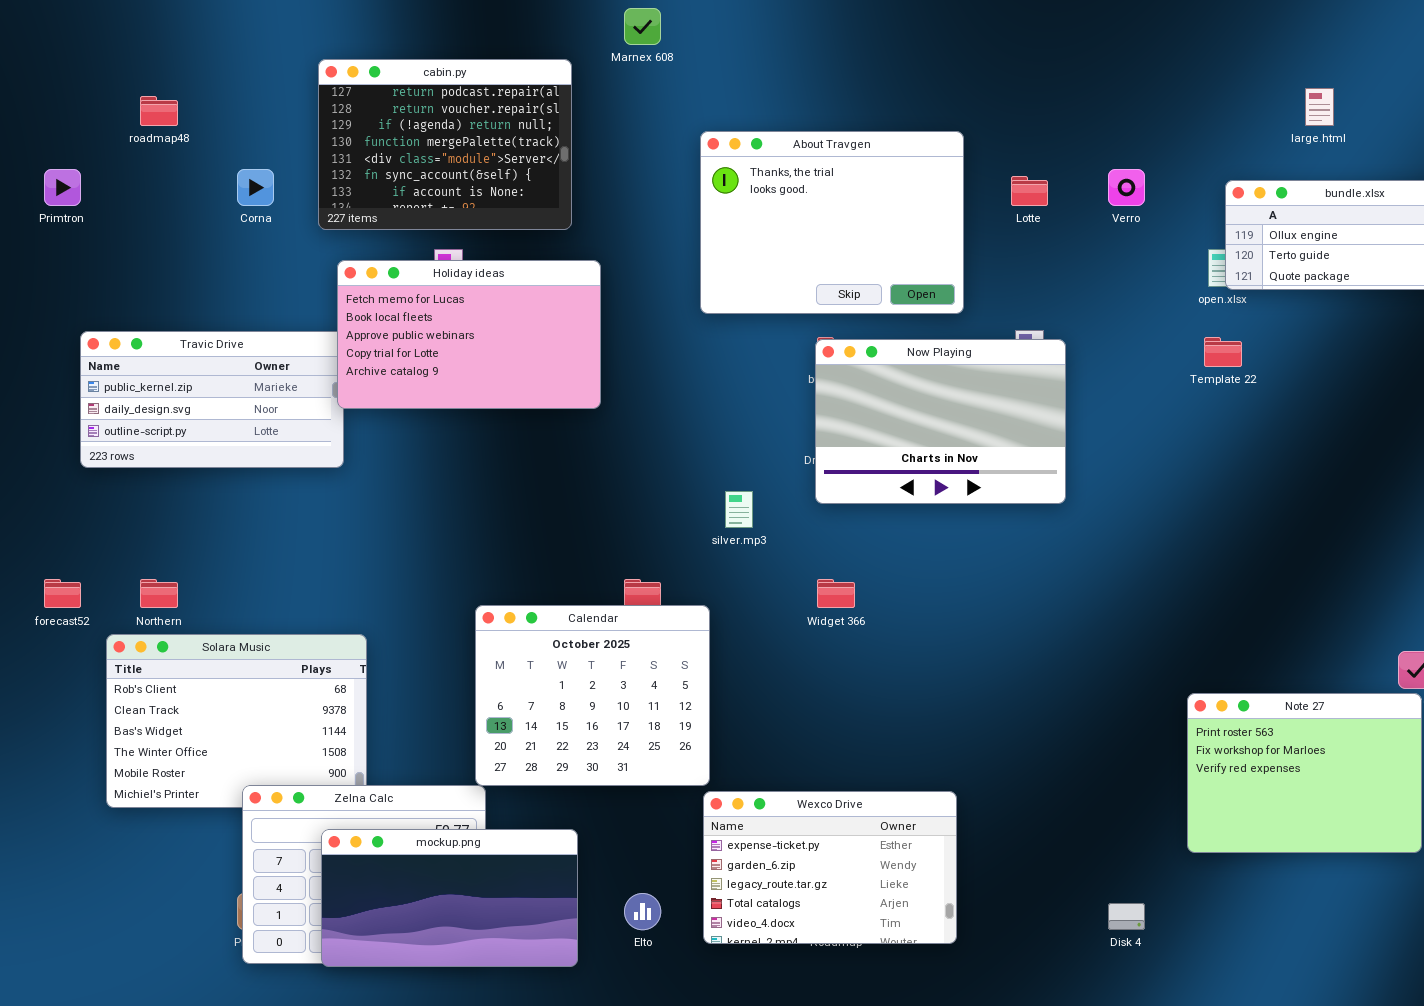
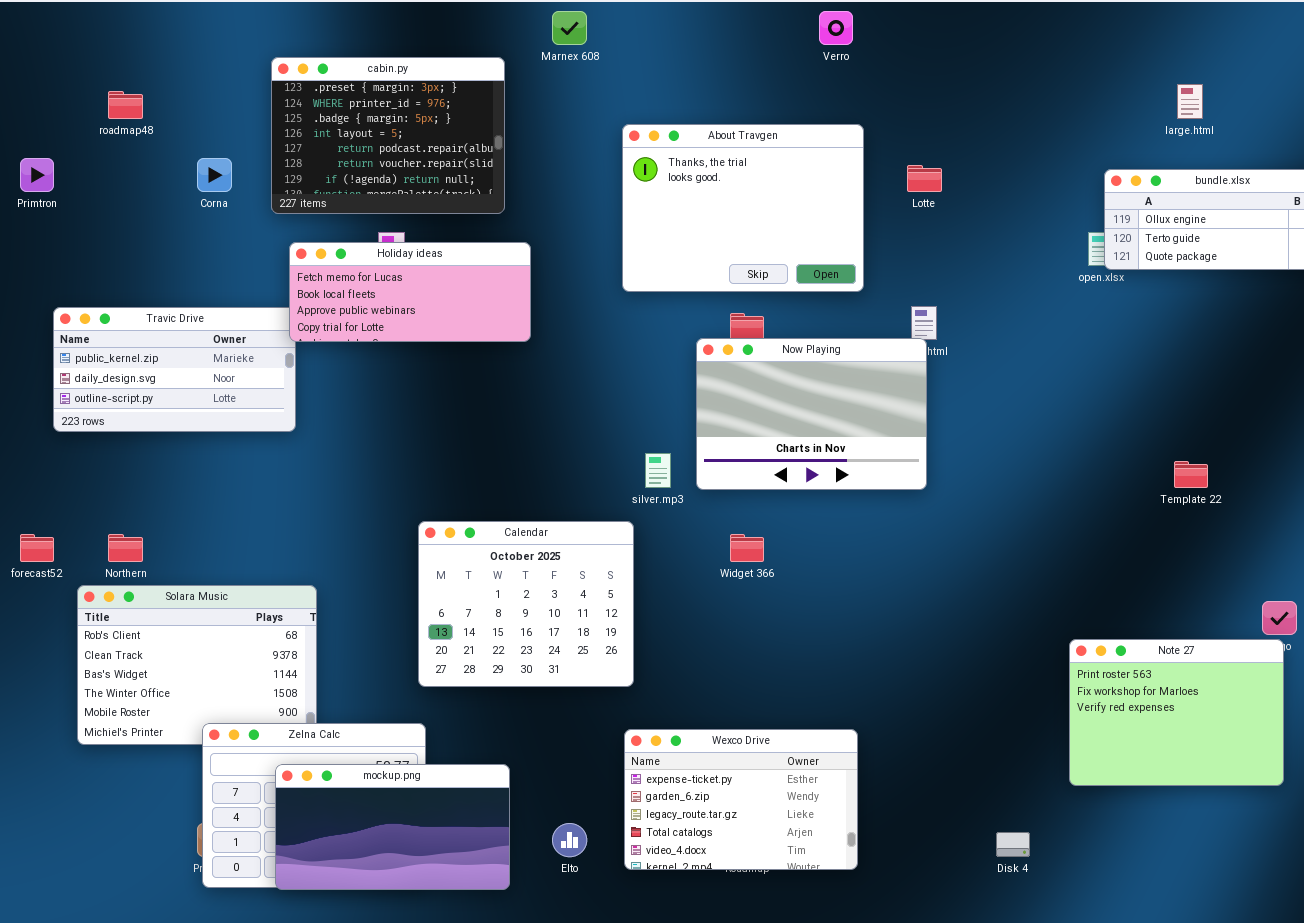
cabin.py: [318,59,572,230] -> [271,57,505,214], scrolled up 4 rows
Verro: [1108,169,1145,206] -> [819,11,853,45], moved
Holiday ideas: [337,260,601,409] -> [289,242,531,342], resized
Template 22: [1204,337,1242,367] -> [1174,461,1208,488], moved
Now Playing: [815,339,1066,504] -> [696,338,927,490], moved
Calendar: [475,605,710,786] -> [418,521,634,687], moved

